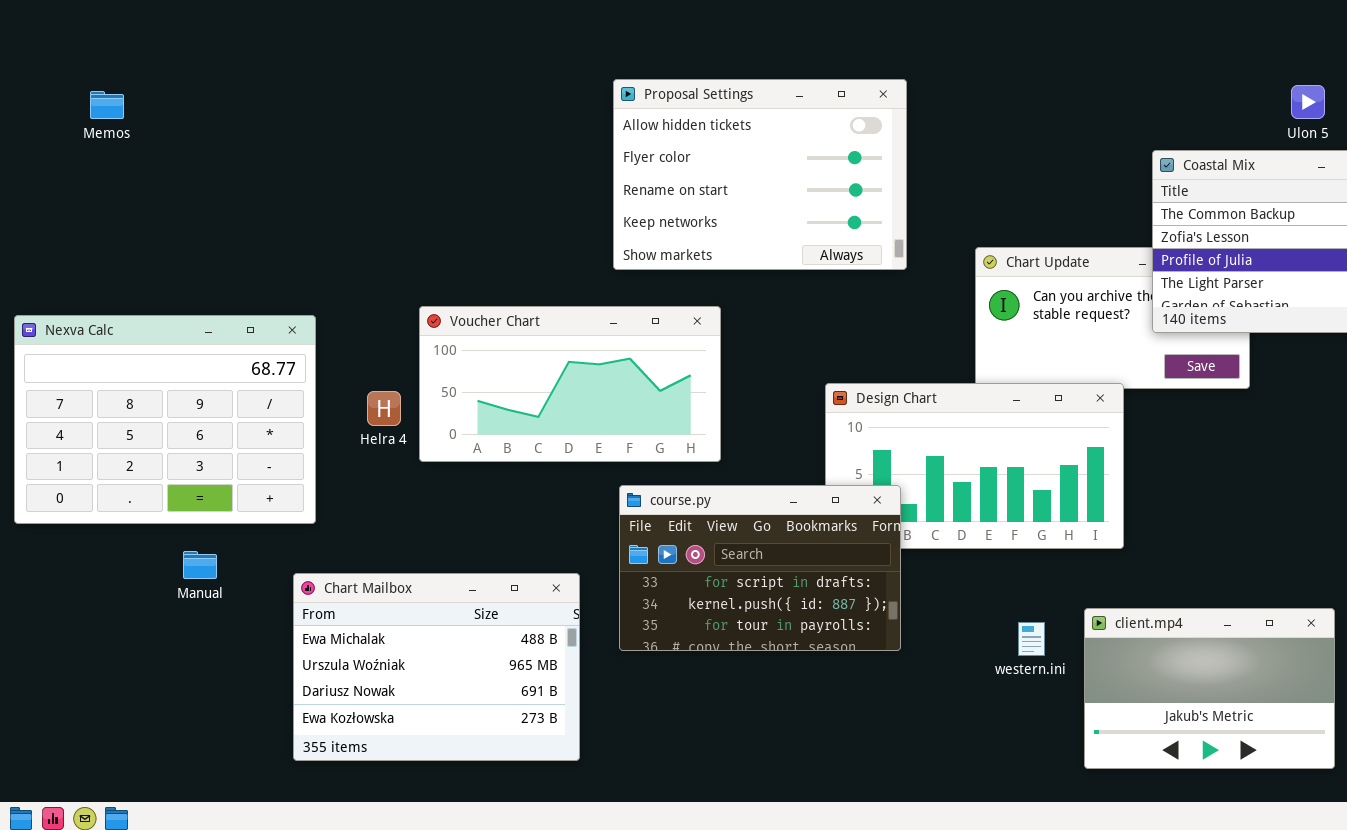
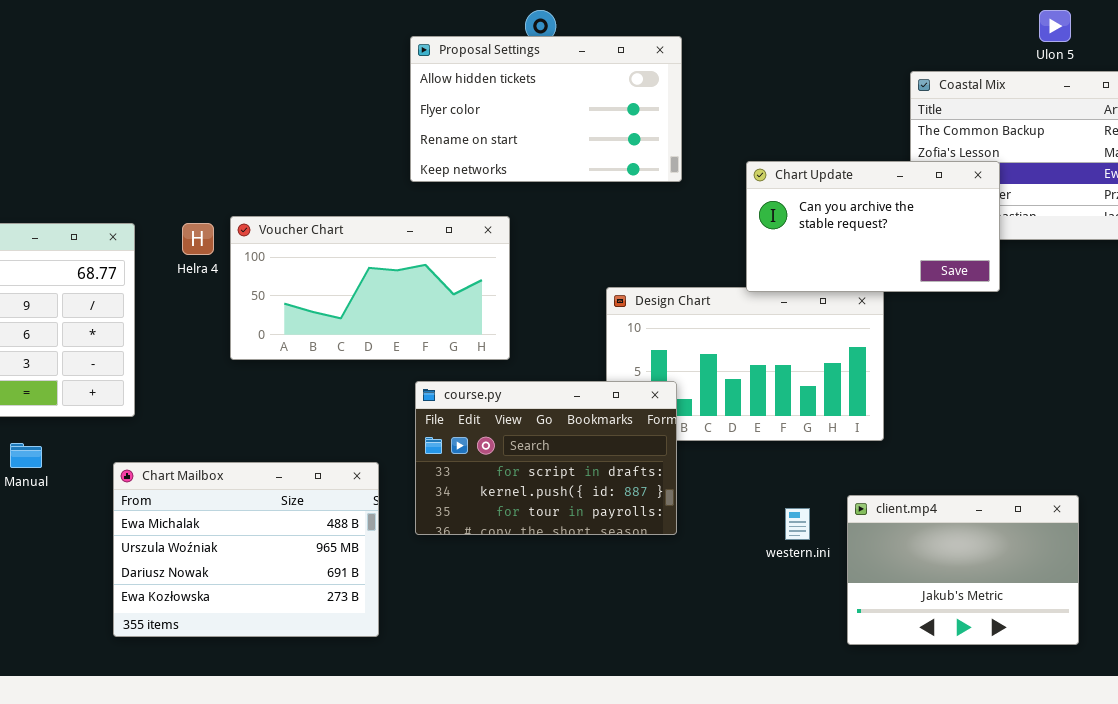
Proposal Settings: [613,79,907,270] -> [410,36,682,182], resized
Chart Update: [975,247,1250,389] -> [746,161,1000,292], raised
Helra 4: [367,391,401,426] -> [182,223,214,255], moved

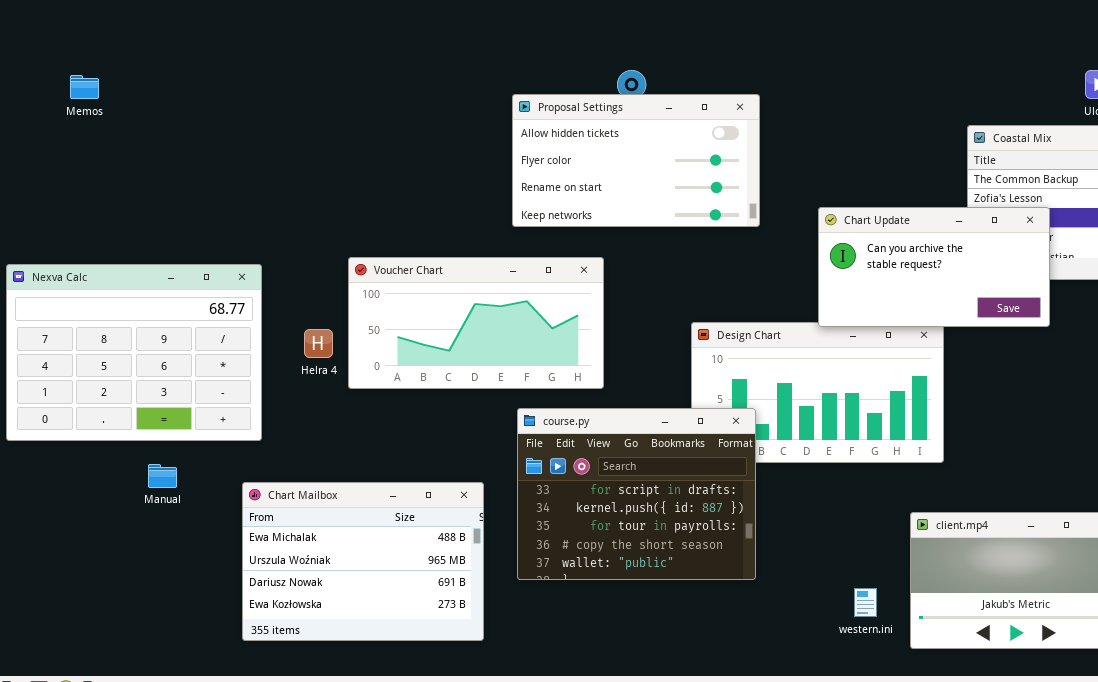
Helra 4: [182,223,214,255] -> [304,329,333,358], moved
course.py: [415,381,677,535] -> [517,408,756,580], resized
western.ini: [785,508,810,540] -> [854,588,877,617], moved

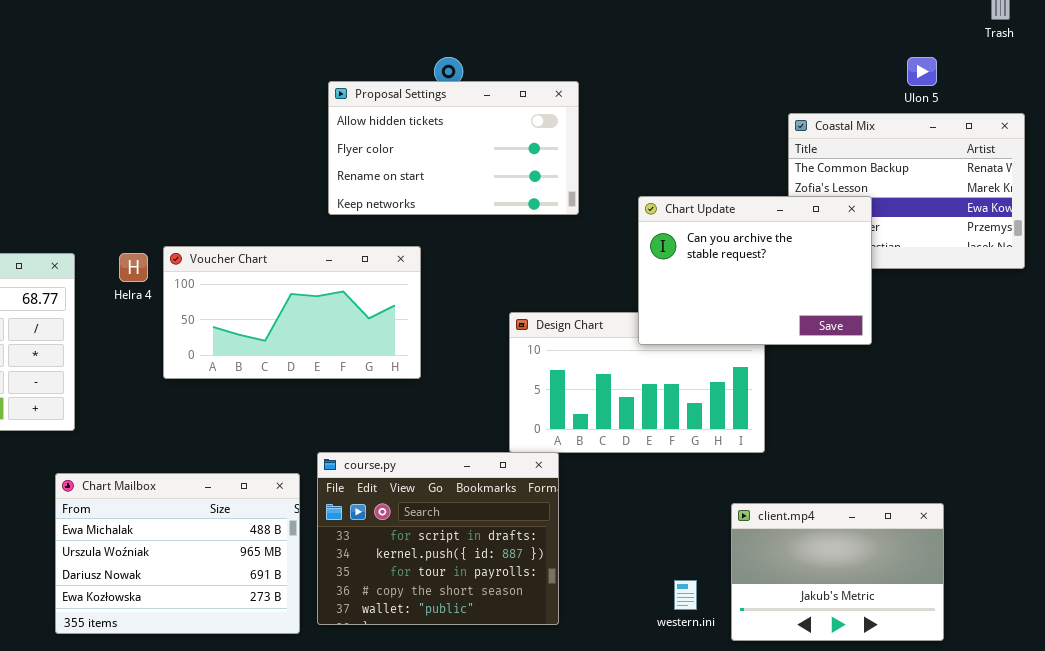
Chart Update: [818,207,1050,327] -> [638,196,872,345], resized
Helra 4: [304,329,333,358] -> [119,253,148,282], moved
course.py: [517,408,756,580] -> [317,452,559,625], moved

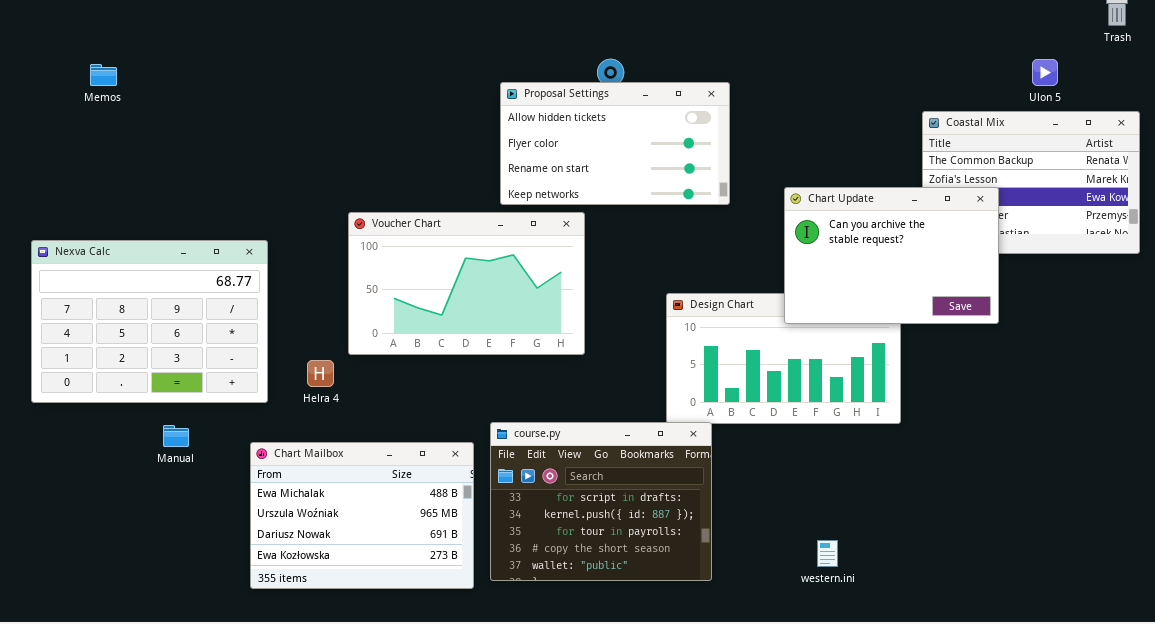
Voucher Chart: [163,246,421,379] -> [348,212,585,355], resized
Helra 4: [119,253,148,282] -> [307,360,334,387], moved
client.mp4: [731,503,944,641] -> none, closed

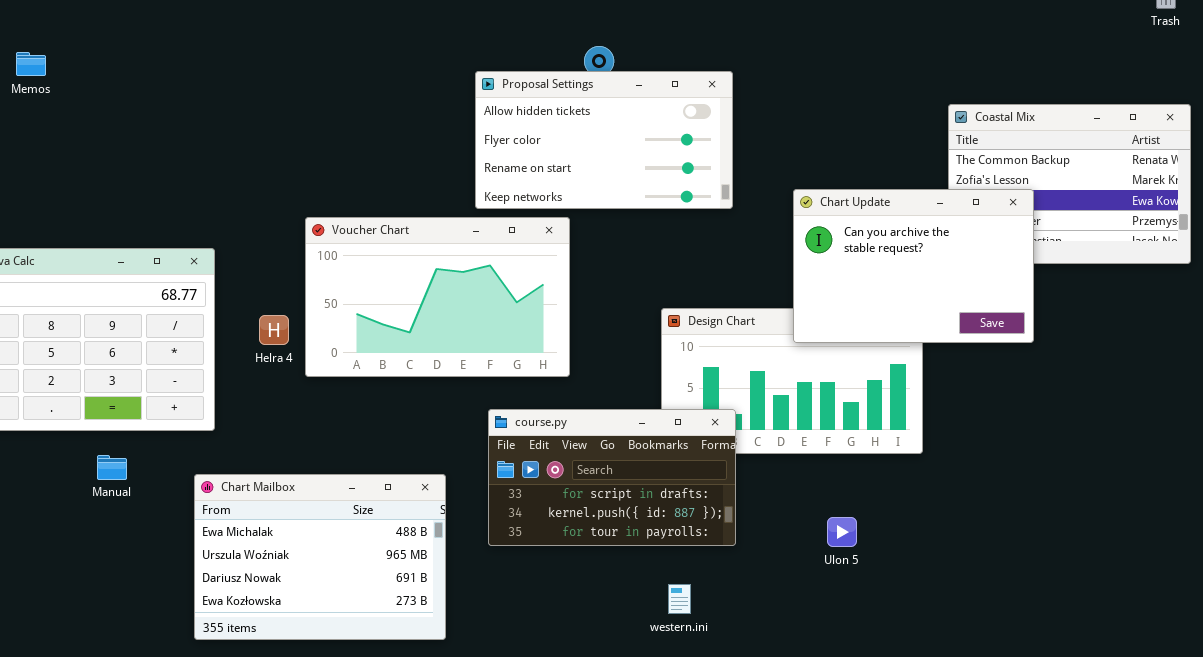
Ulon 5: [1032,59,1058,86] -> [827,517,857,547], moved
Helra 4: [307,360,334,387] -> [259,315,289,345], moved
course.py: [490,422,712,581] -> [488,409,736,546], moved, resized
western.ini: [817,540,838,567] -> [668,584,691,614], moved

